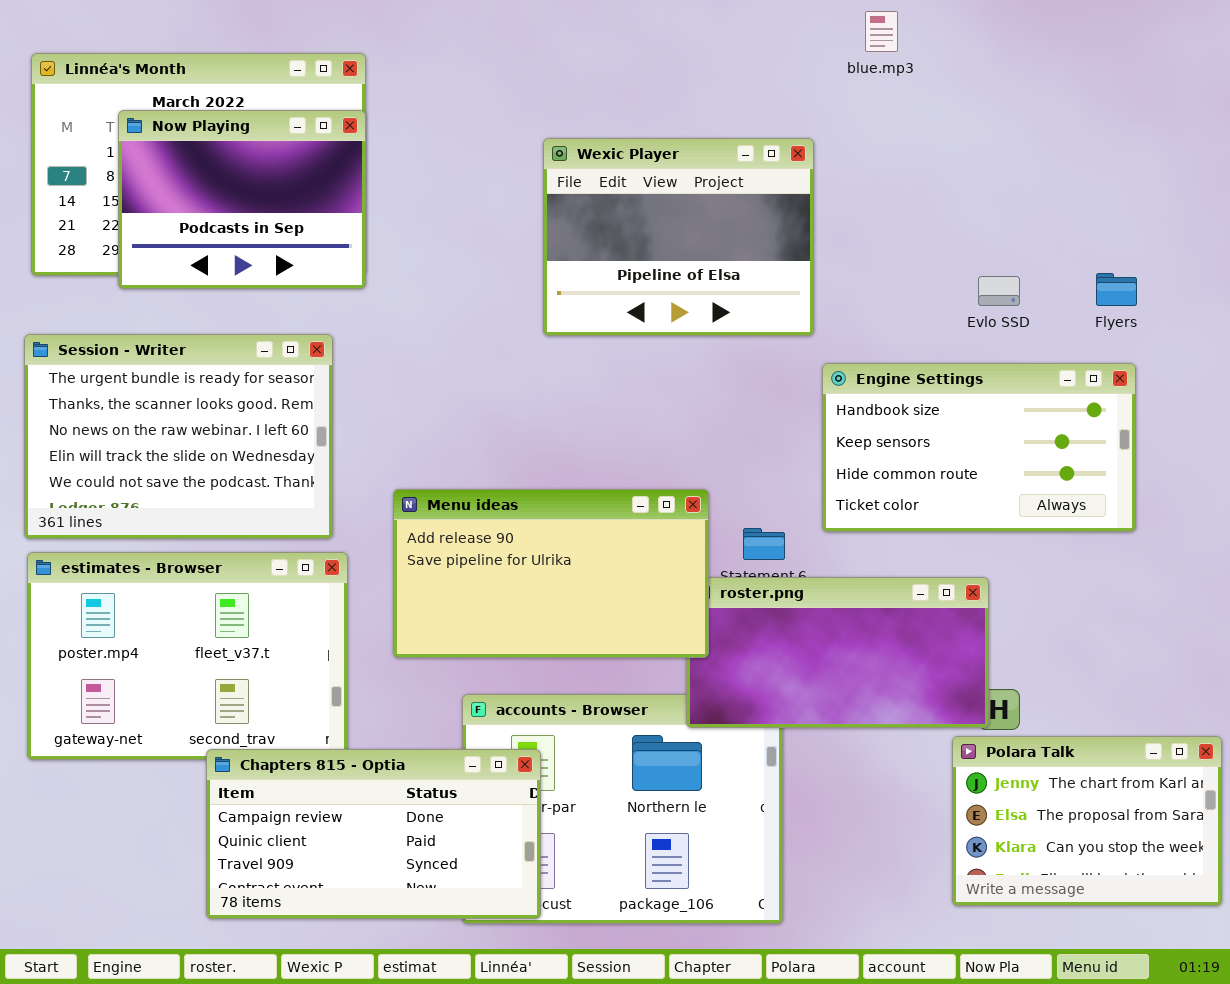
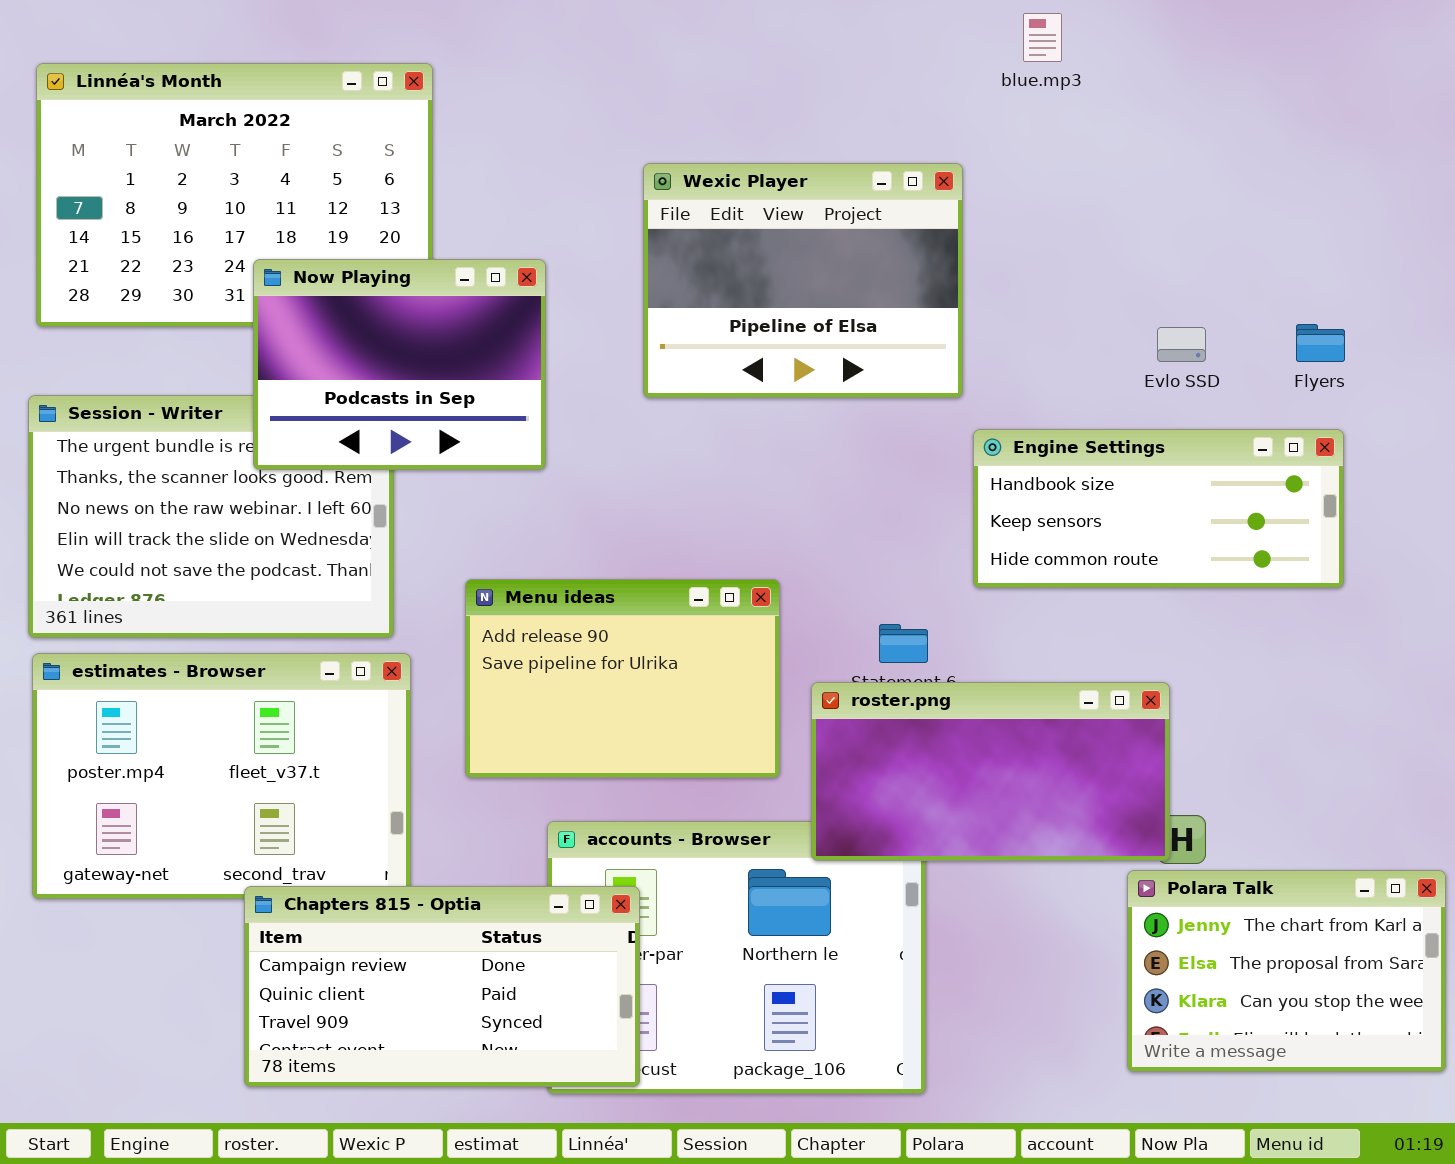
Now Playing: [118,110,366,289] -> [253,259,546,470], moved
Engine Settings: [822,363,1136,532] -> [973,429,1344,588], resized
Menu ideas: [393,489,709,658] -> [465,579,780,778], resized

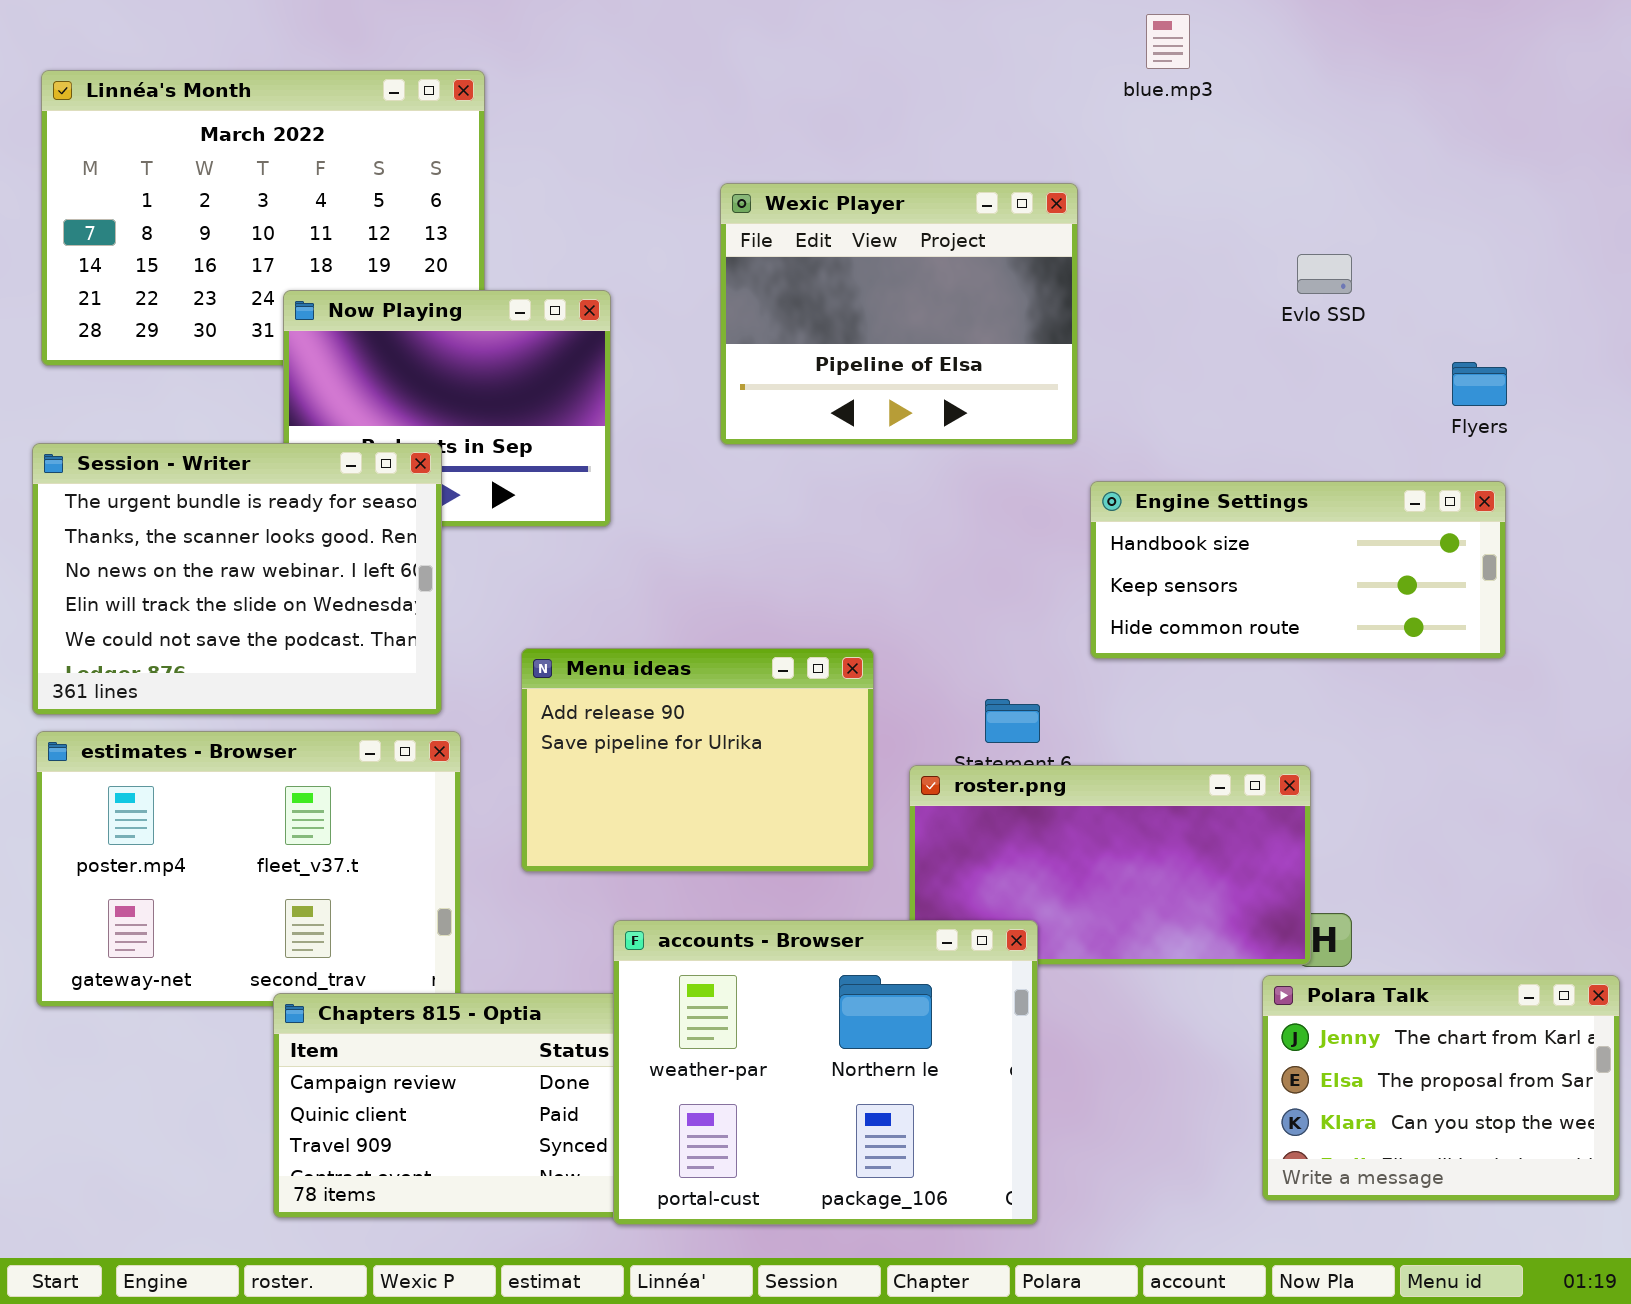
Evlo SSD: [1157,327,1206,362] -> [1297,254,1352,294], moved
Session - Writer: [28,395,394,638] -> [32,443,442,715], raised
accounts - Browser: [547,821,926,1094] -> [613,920,1038,1225], raised

